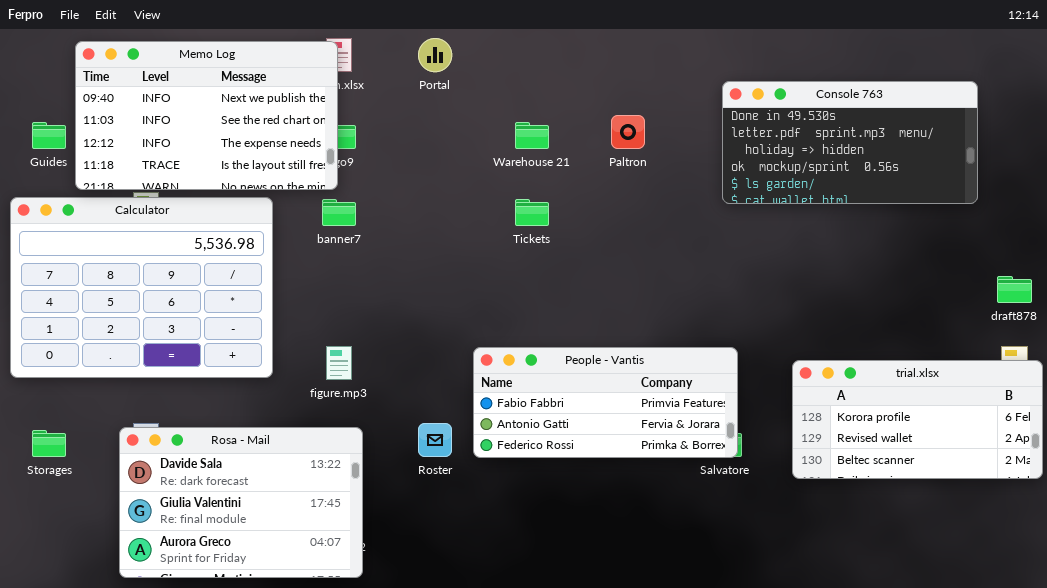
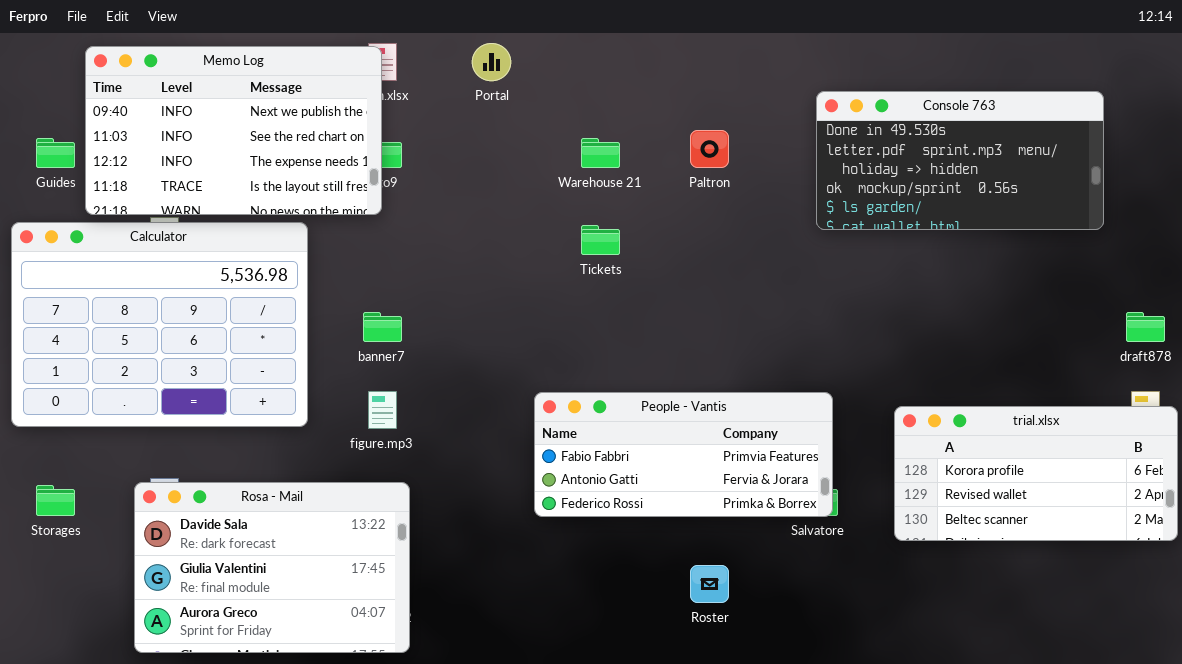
banner7: [322,199,356,226] -> [363,312,402,342], moved
Roster: [418,423,452,457] -> [690,565,729,603], moved

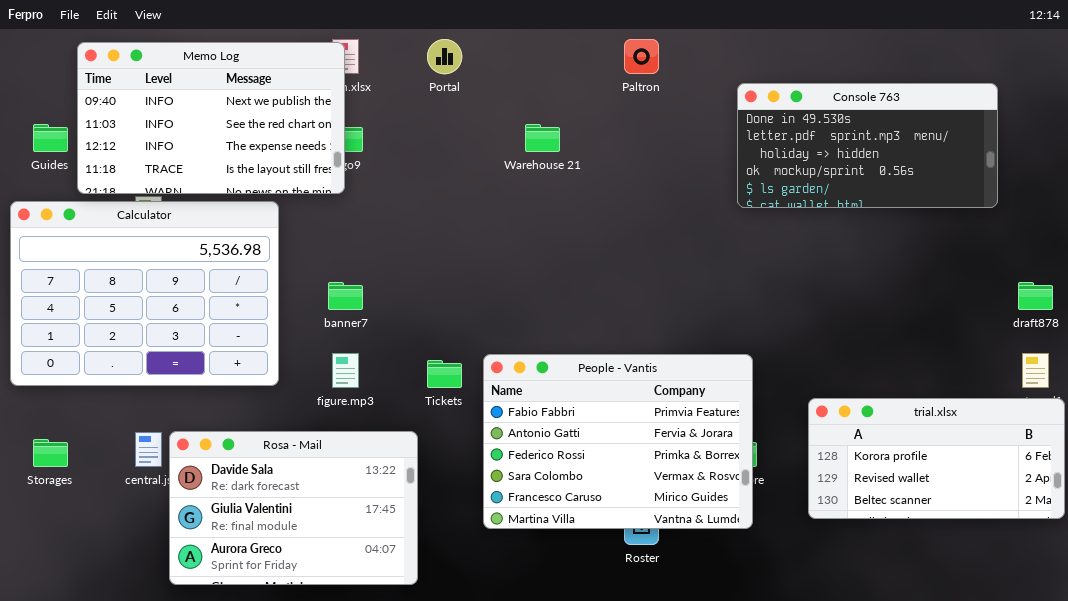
Paltron: [690,130,729,168] -> [624,39,659,74], moved
Tickets: [581,225,620,255] -> [427,360,462,388], moved
People - Vantis: [534,392,833,517] -> [483,354,753,529], resized
trial.xlsx: [894,406,1178,541] -> [808,398,1065,519], moved
Rosa - Mail: [134,482,410,653] -> [169,431,418,585], moved

